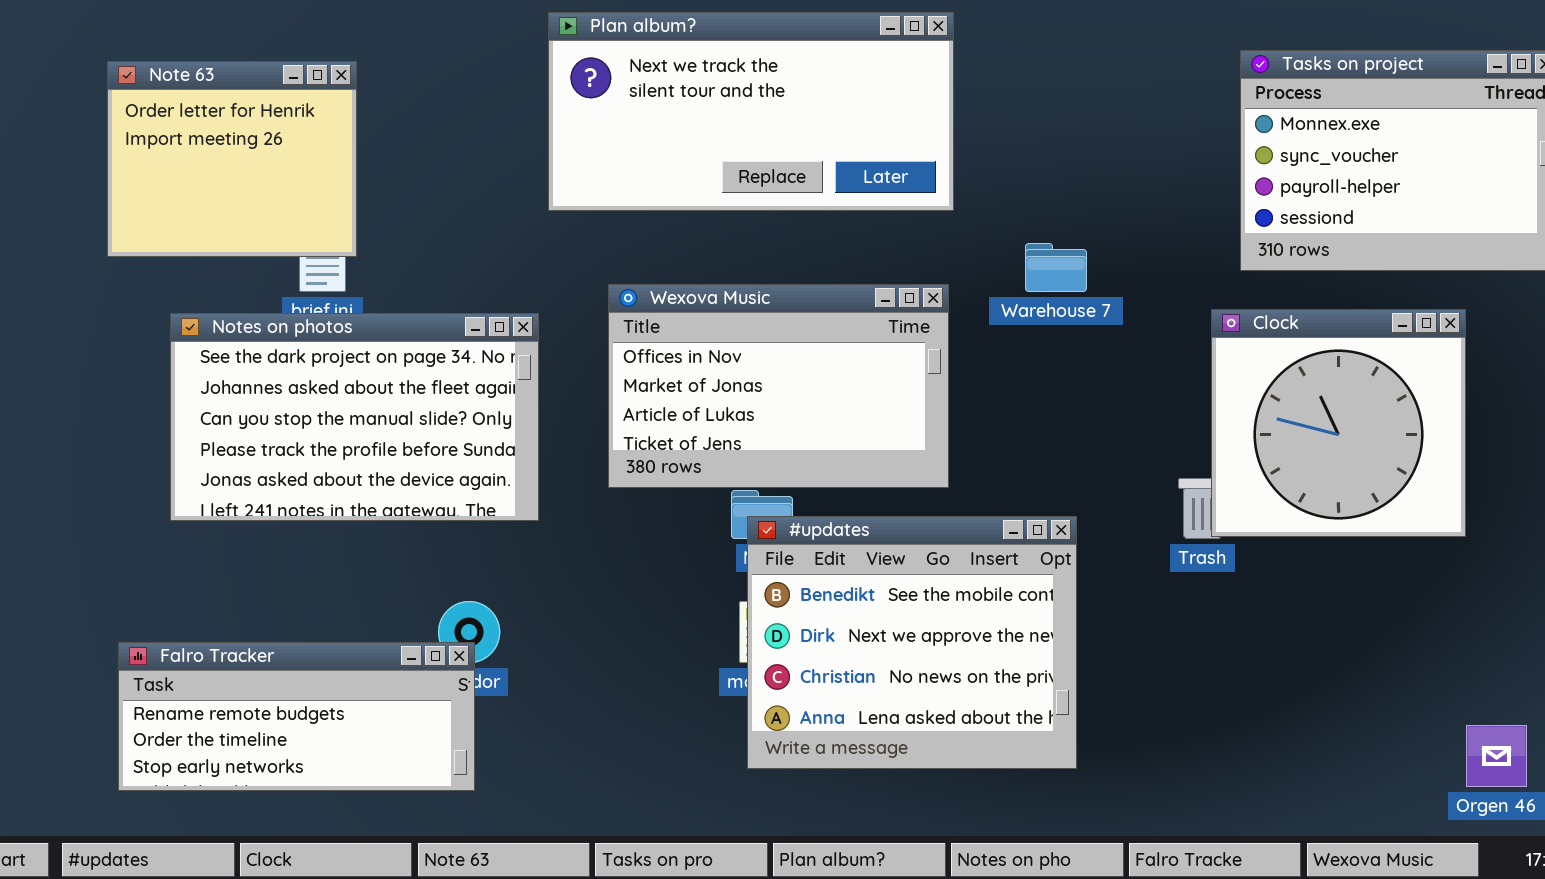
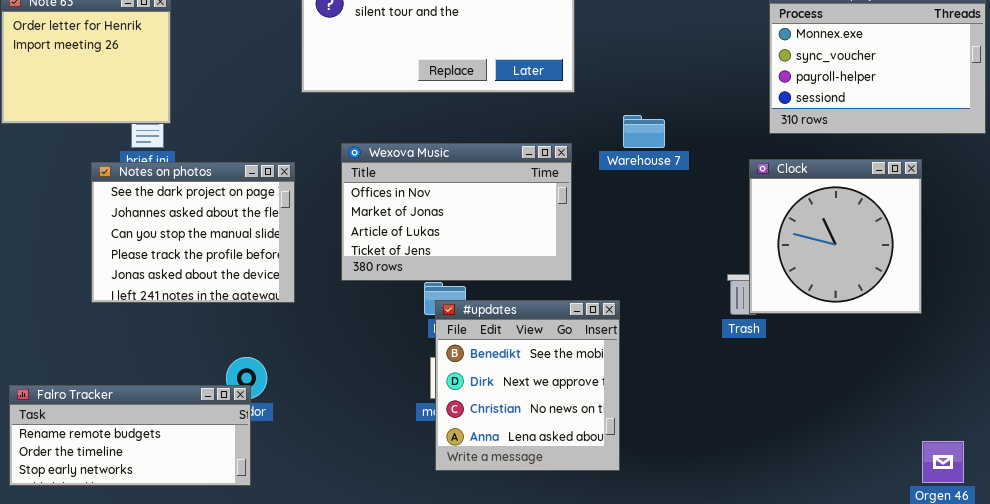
Notes on photos: [170,313,539,521] -> [91,162,295,303], resized
#updates: [747,516,1077,769] -> [435,300,620,471], resized

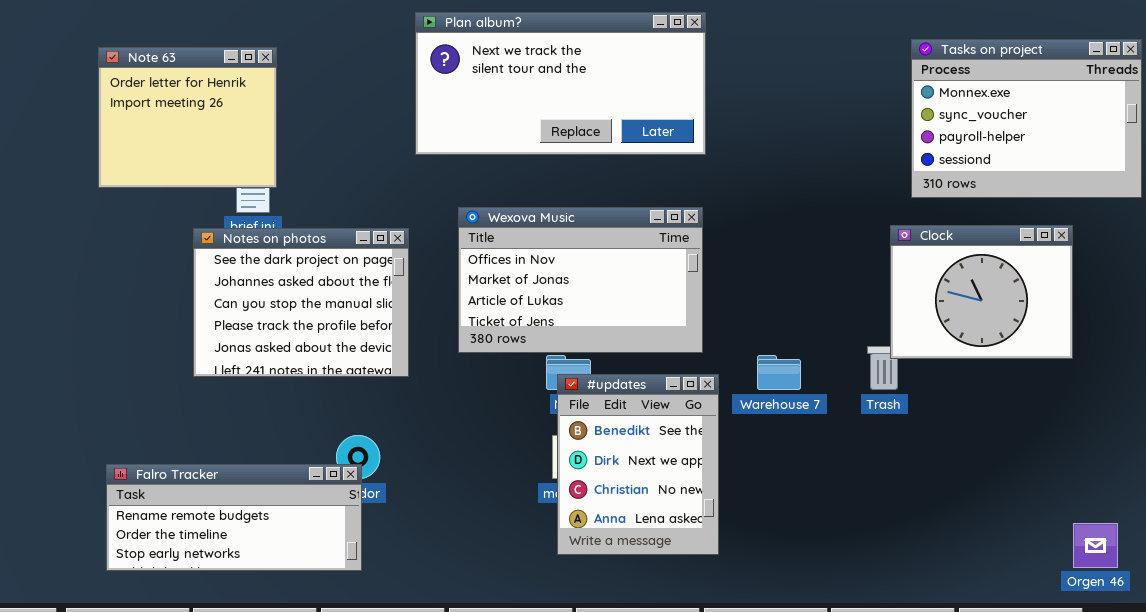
Warehouse 7: [623,115,665,148] -> [757,355,801,390], moved
Clock: [749,159,922,314] -> [890,225,1073,359], resized
#updates: [435,300,620,471] -> [557,374,719,555], resized

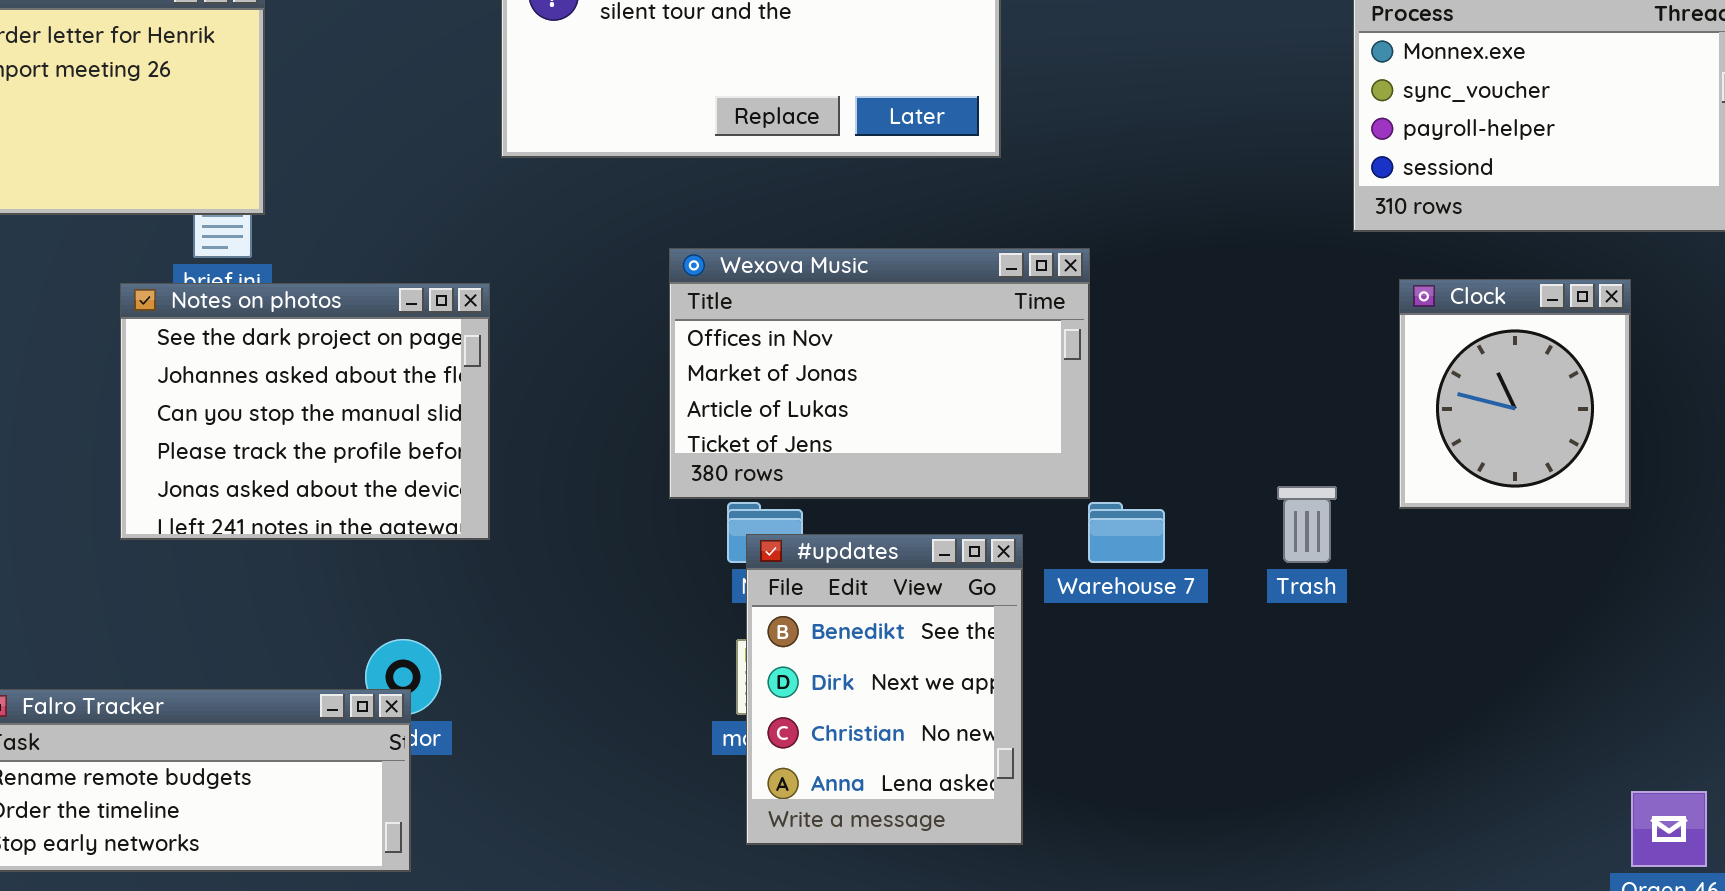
Wexova Music: [458,207,703,353] -> [669,248,1090,499], moved
Clock: [890,225,1073,359] -> [1399,279,1631,509], resized

